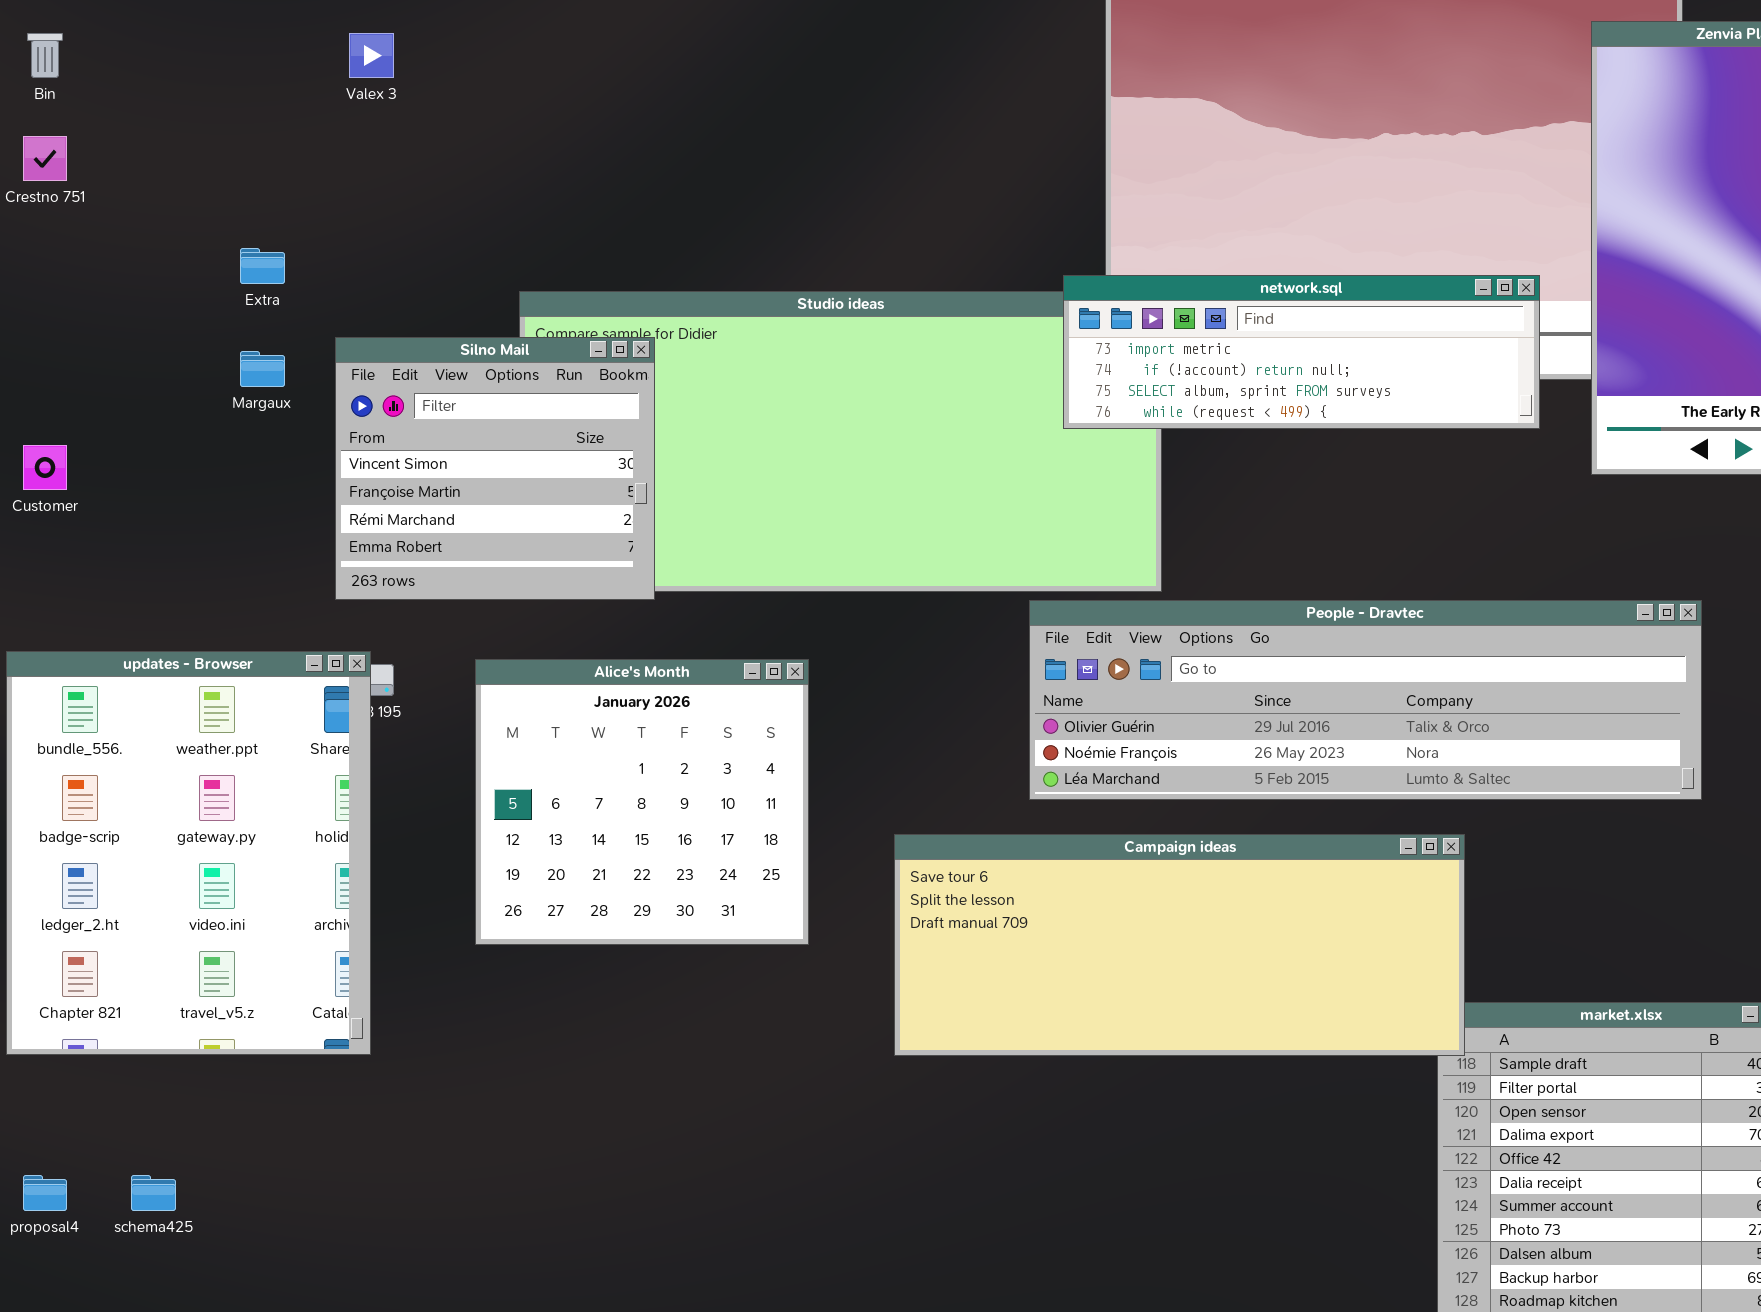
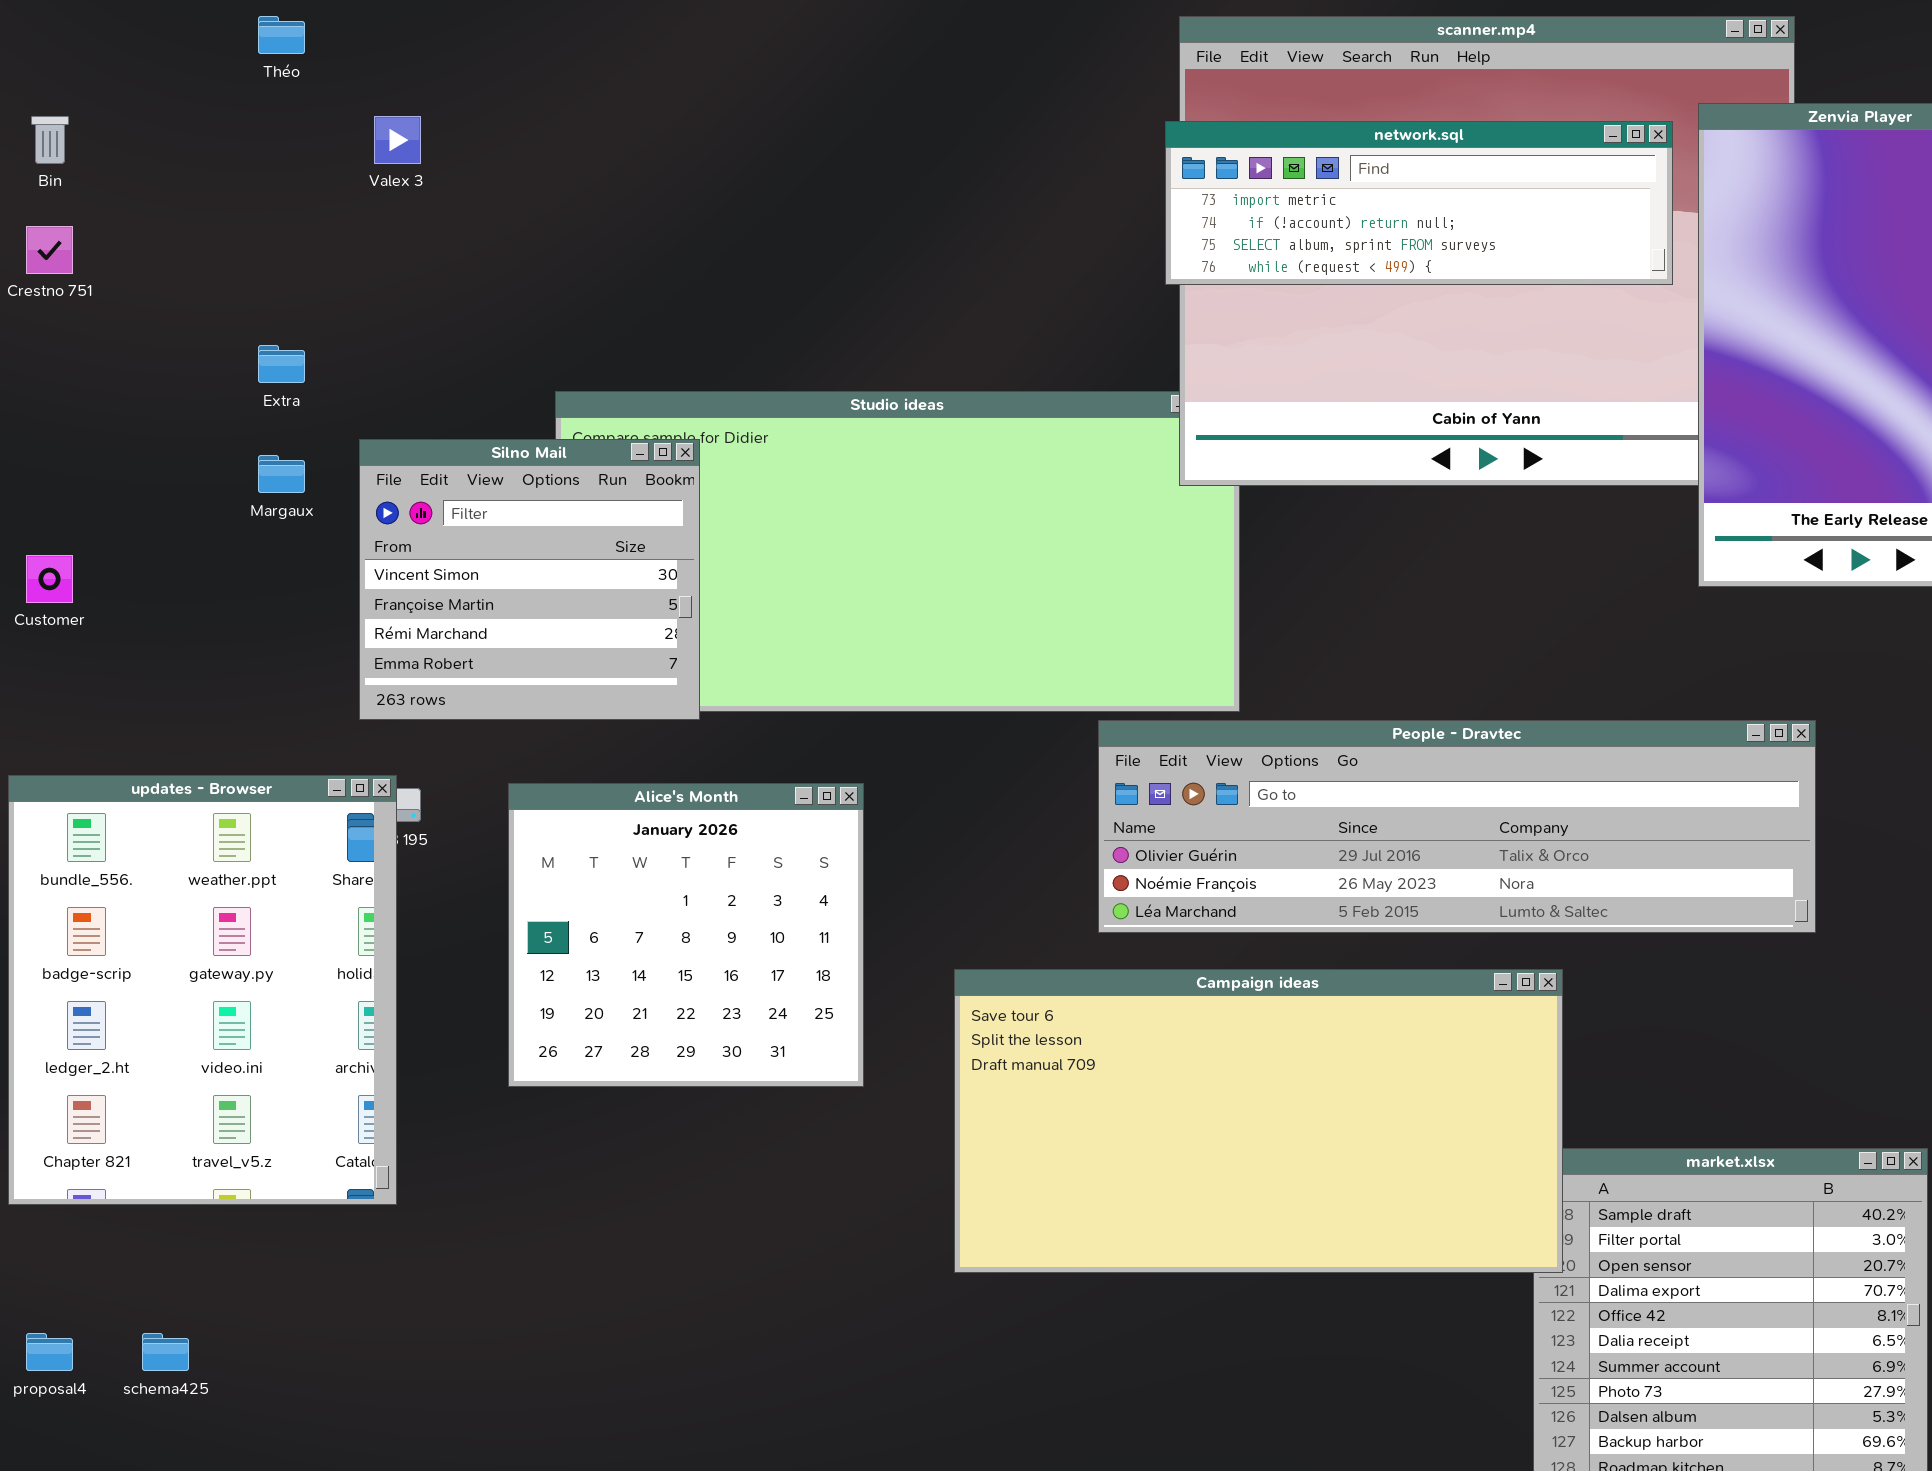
network.sql: [1063,275,1540,429] -> [1165,121,1673,285], moved
Campaign ideas: [894,834,1465,1056] -> [954,969,1563,1273], resized

